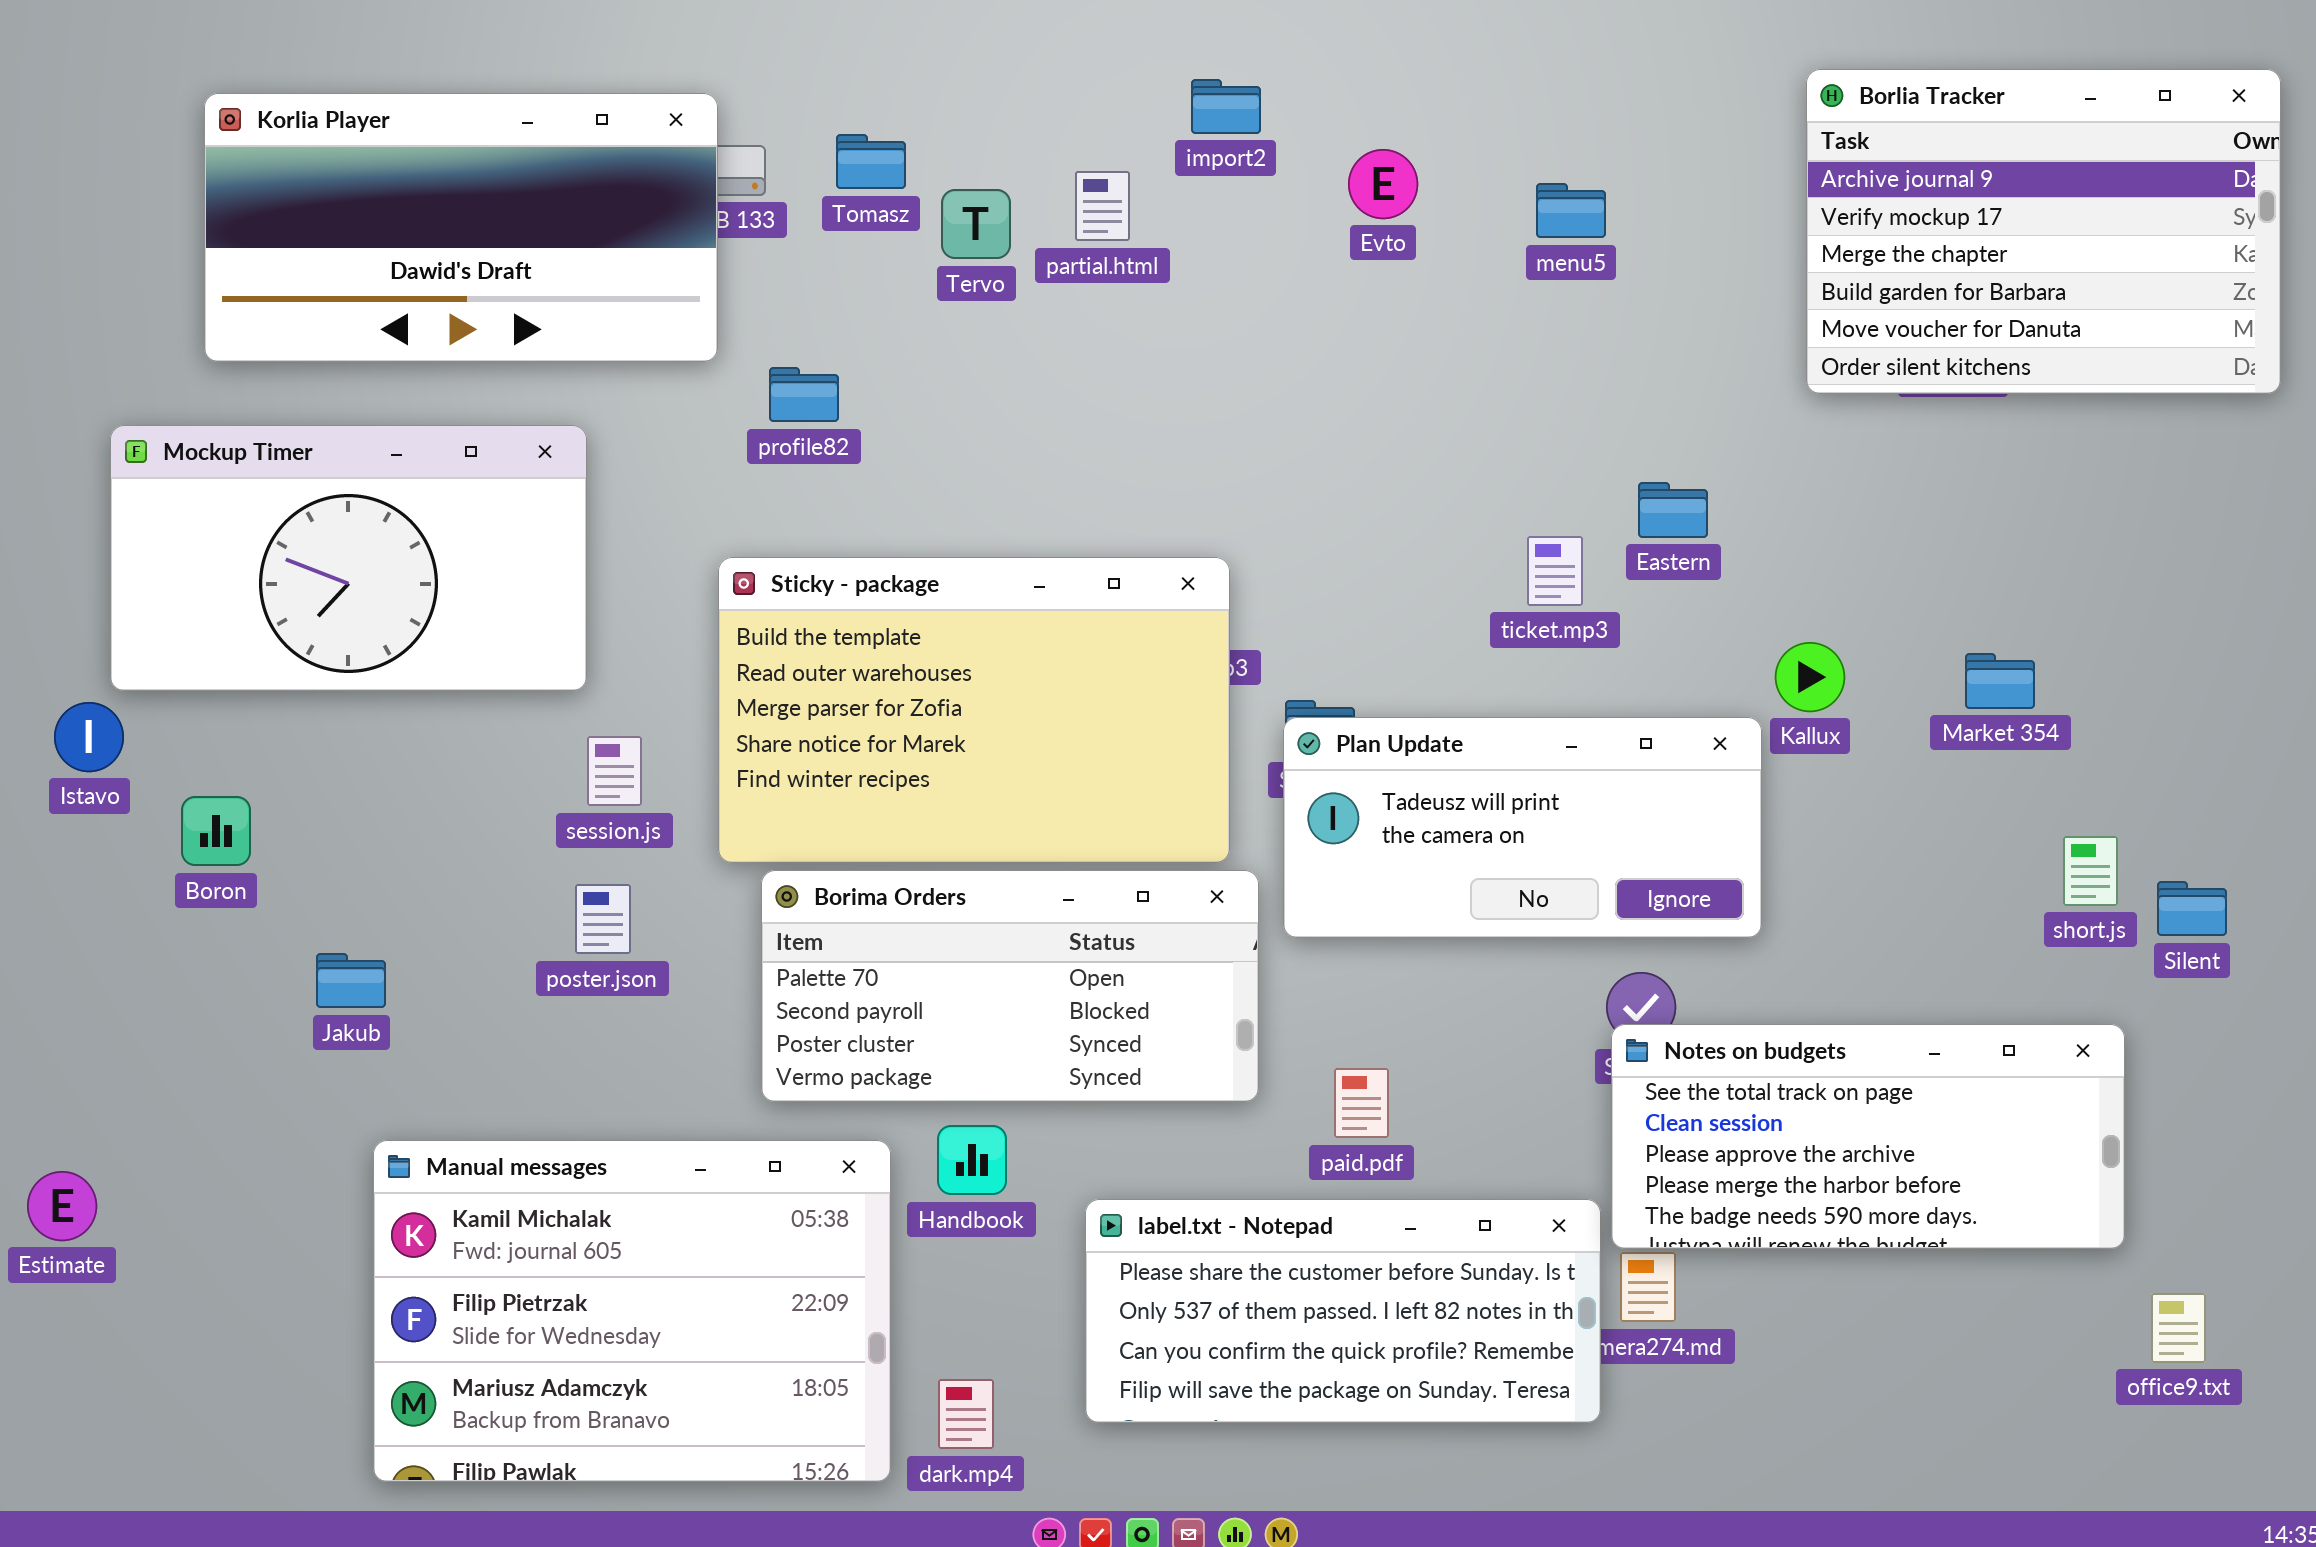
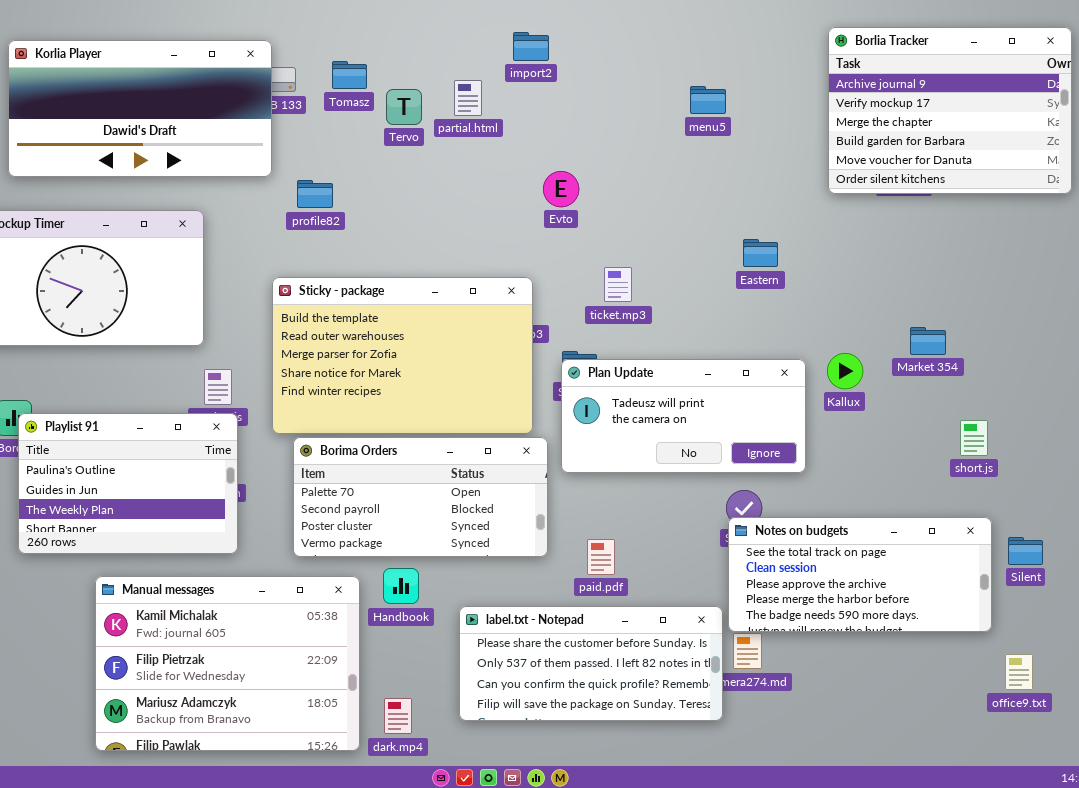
Evto: [1348,149,1418,219] -> [543,171,579,207], moved
ticket.mp3: [1527,536,1583,606] -> [604,267,632,302], moved
Kallux: [1775,642,1845,712] -> [827,353,863,389], moved
Playlist 91: none -> [18,413,238,554], opened
Silent: [2157,881,2227,936] -> [1008,537,1043,565], moved

